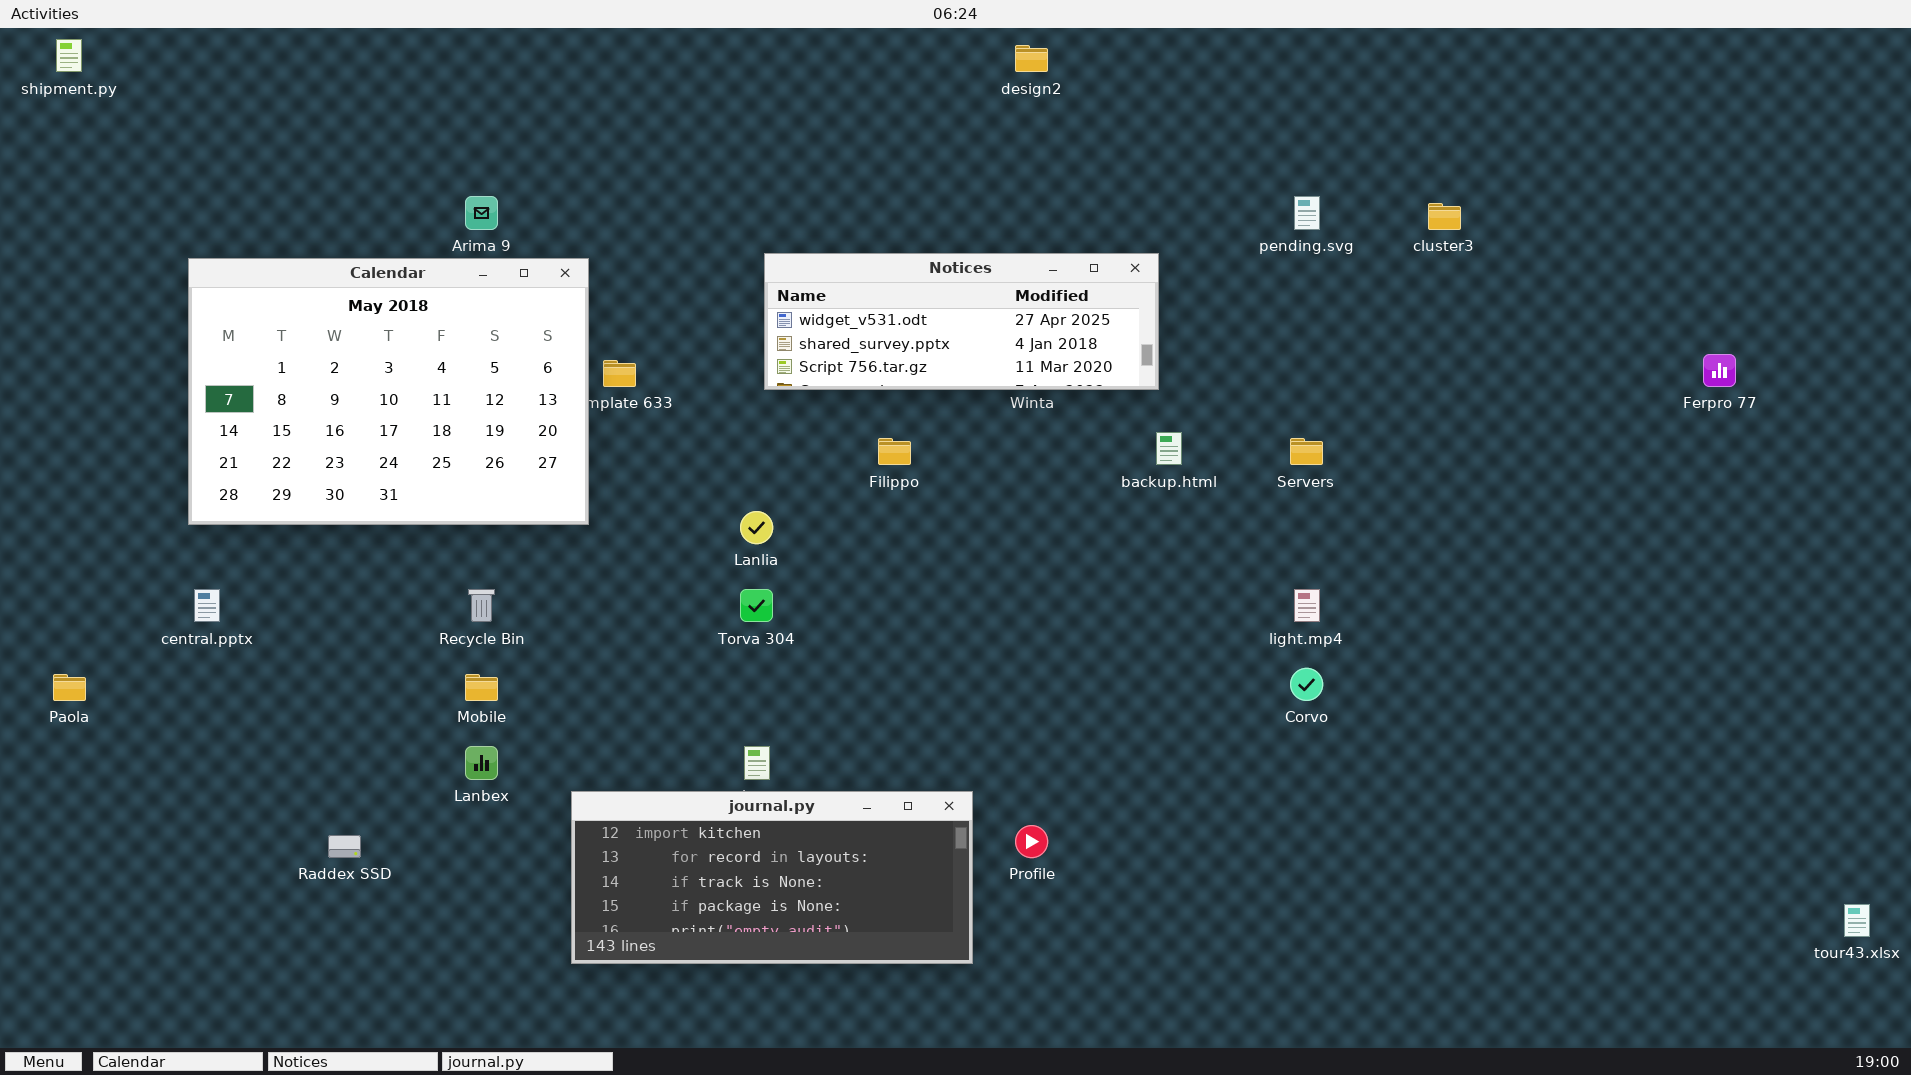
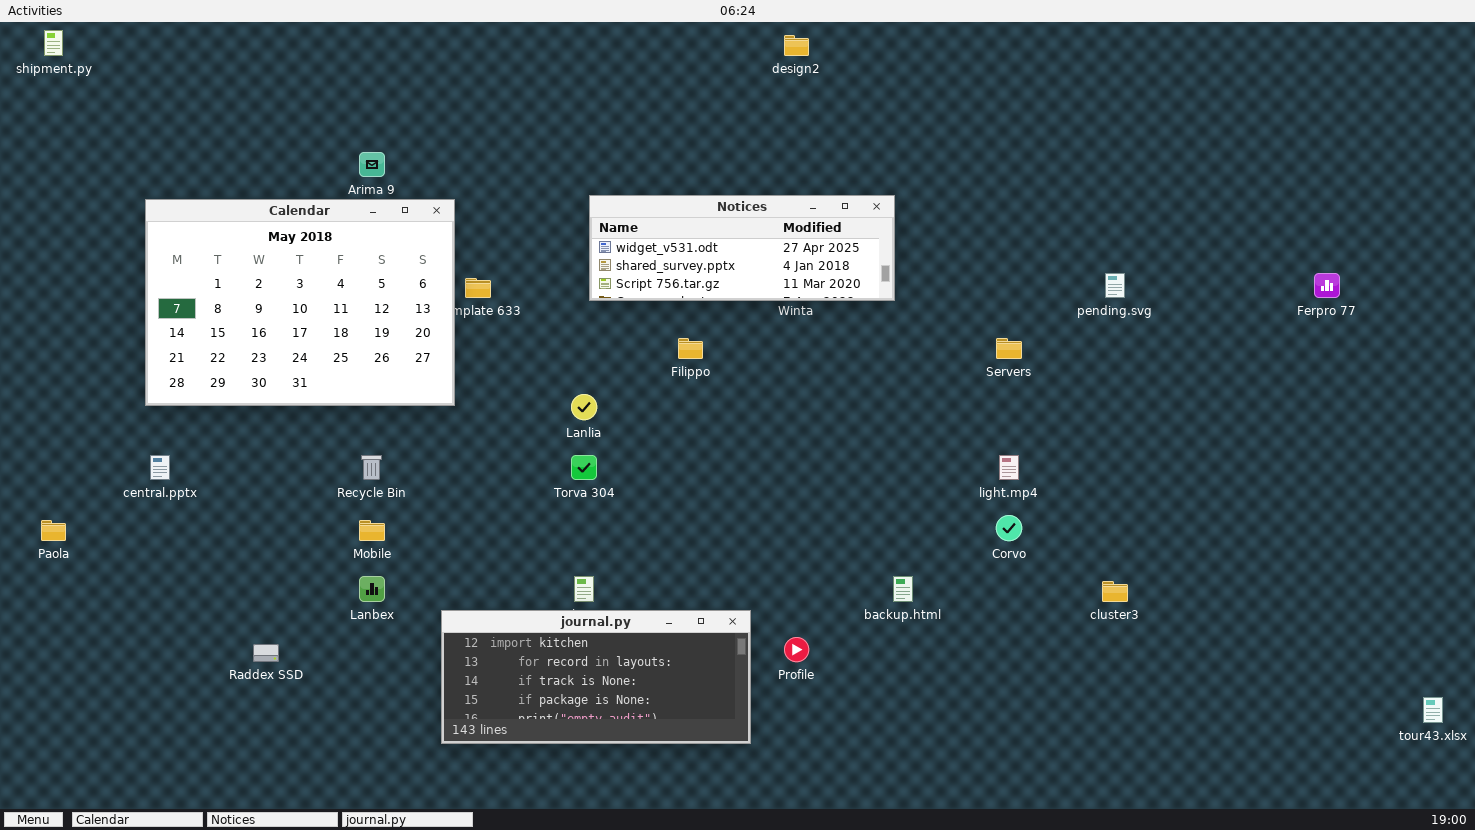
pending.svg: [1294,196,1320,230] -> [1105,273,1125,298], moved
cluster3: [1428,203,1461,230] -> [1102,581,1128,602], moved
backup.html: [1156,432,1182,465] -> [893,576,913,602], moved

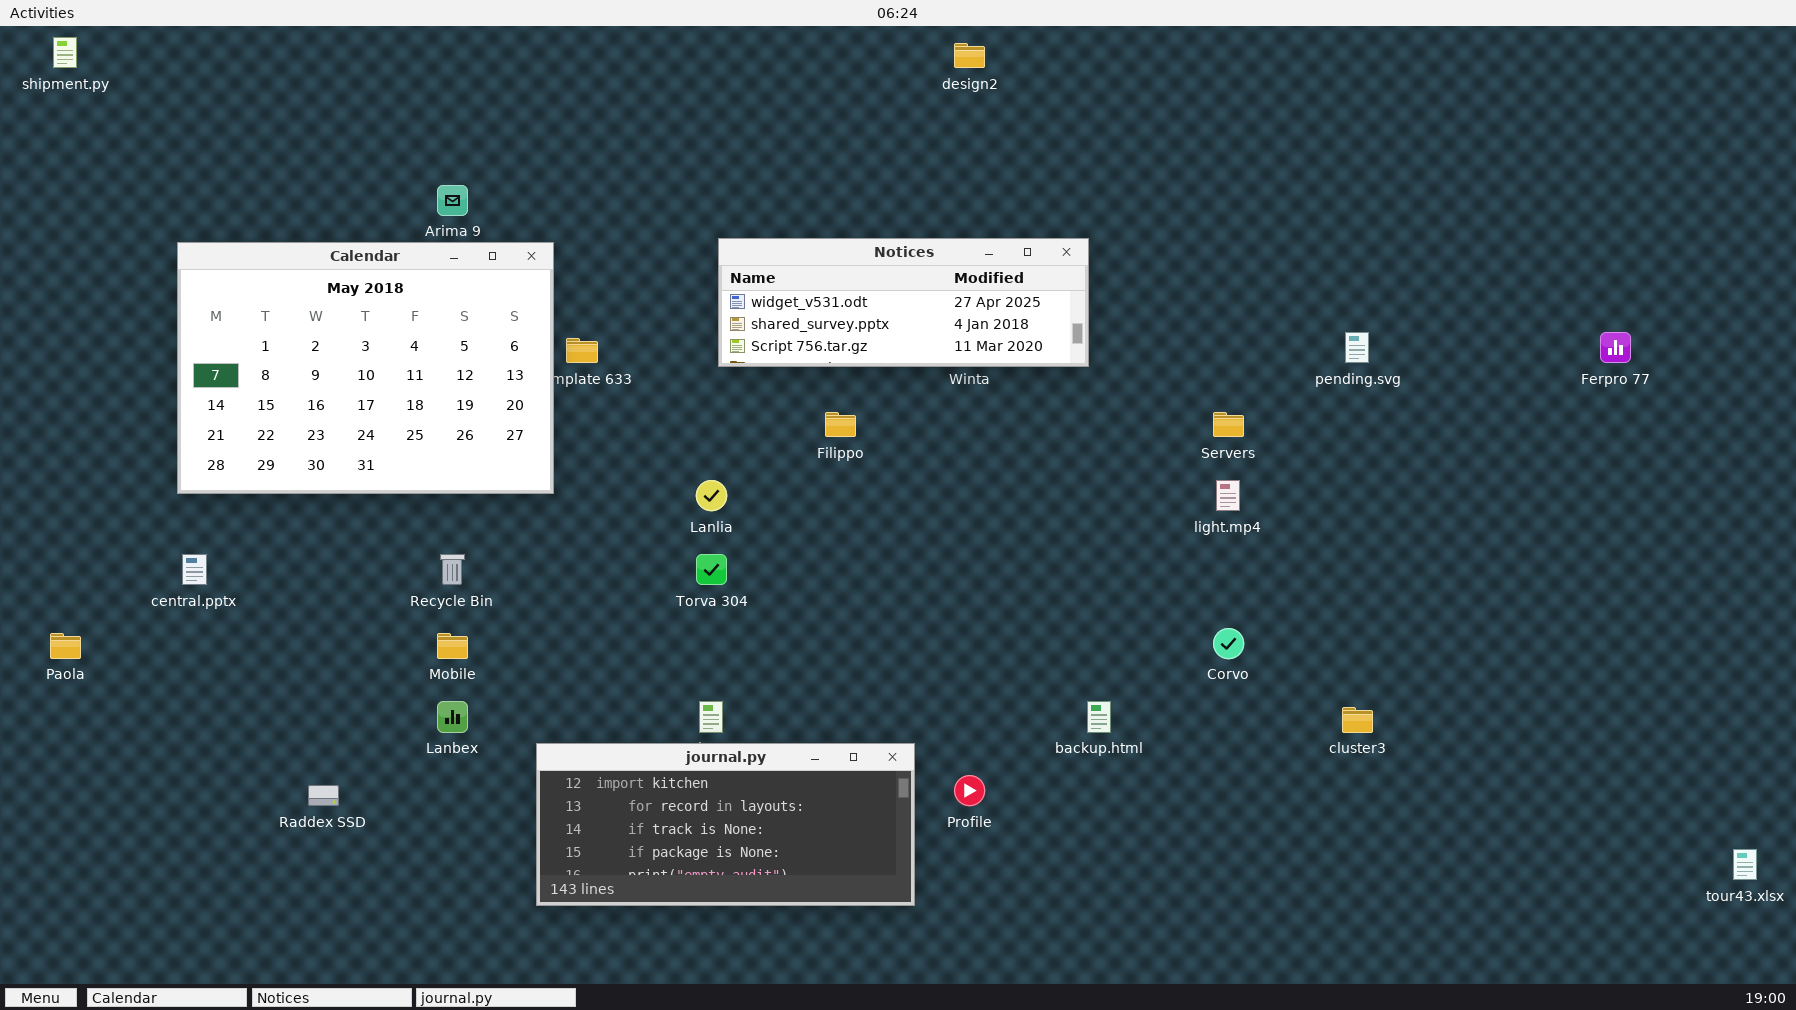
light.mp4: [999,455,1019,480] -> [1216,480,1240,511], moved

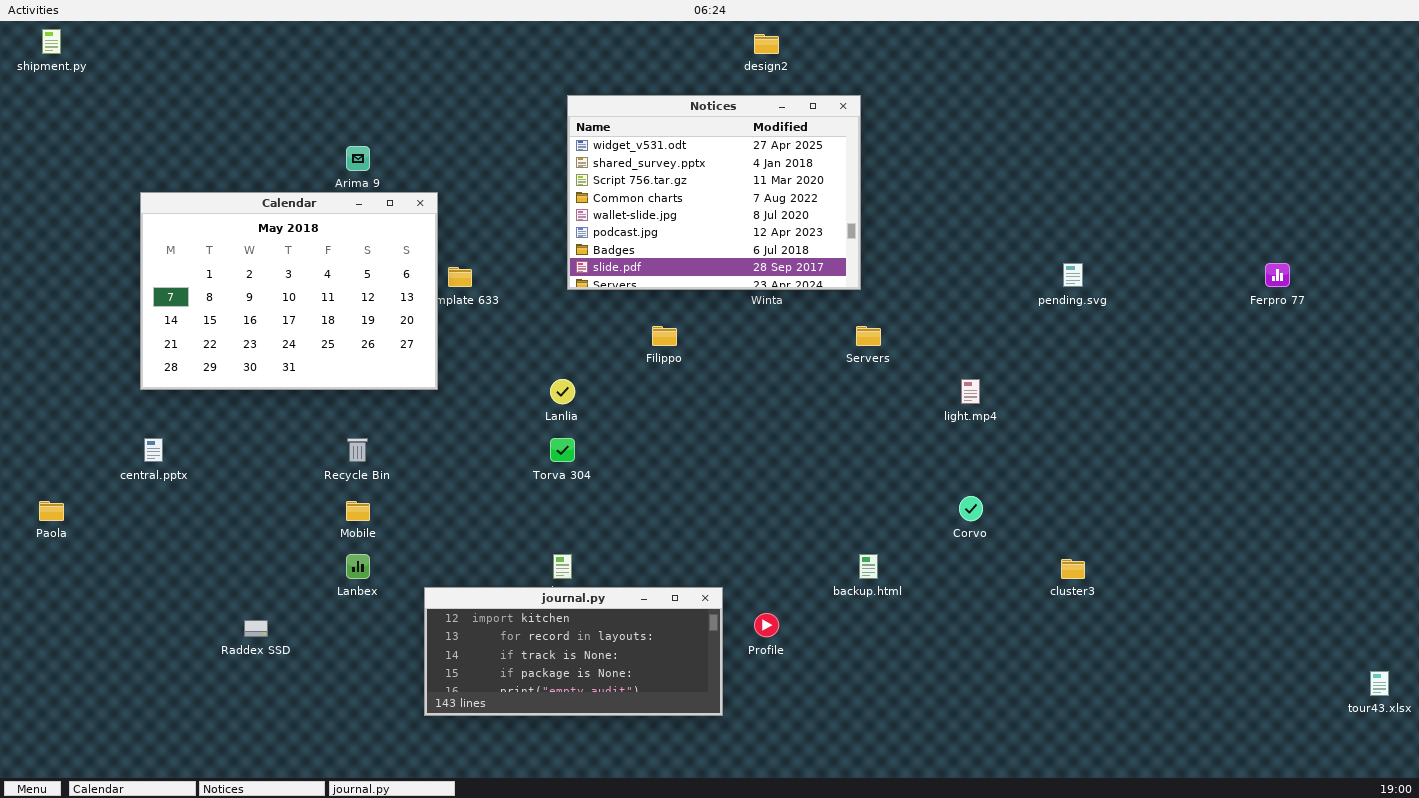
Notices: [718,238,1089,367] -> [567,95,861,290], resized
Servers: [1213,412,1244,437] -> [856,326,881,346], moved

